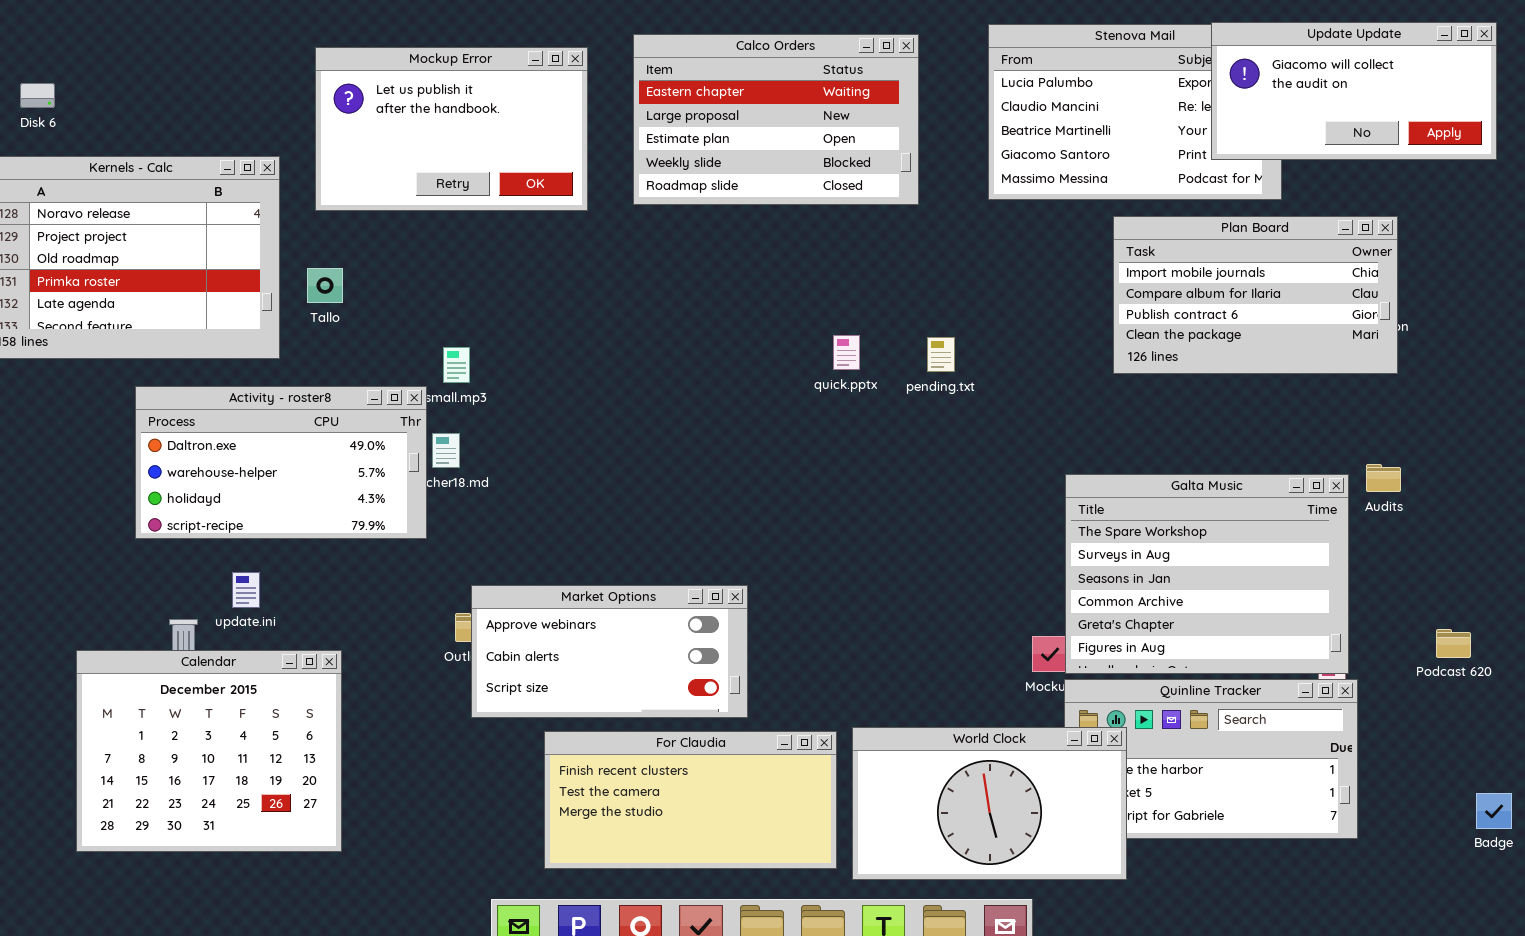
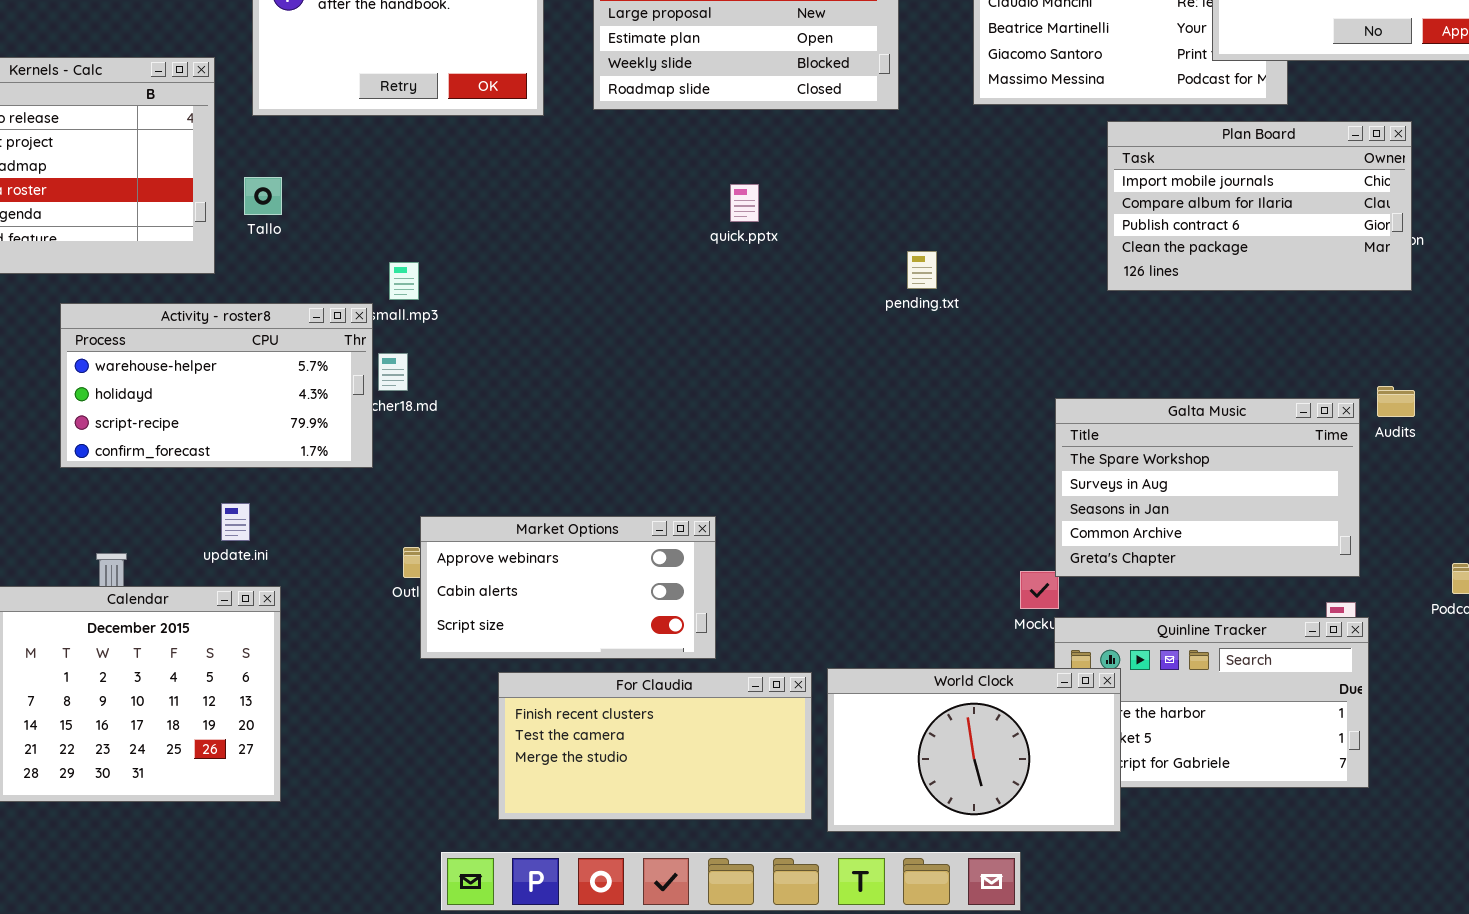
quick.pptx: [833,335,860,370] -> [730,184,759,222], moved
Activity - roster8: [135,386,427,539] -> [60,303,373,468], scrolled down 1 row
Galta Music: [1065,474,1349,674] -> [1055,398,1360,577], resized
update.ini: [232,572,260,608] -> [221,503,250,541], moved

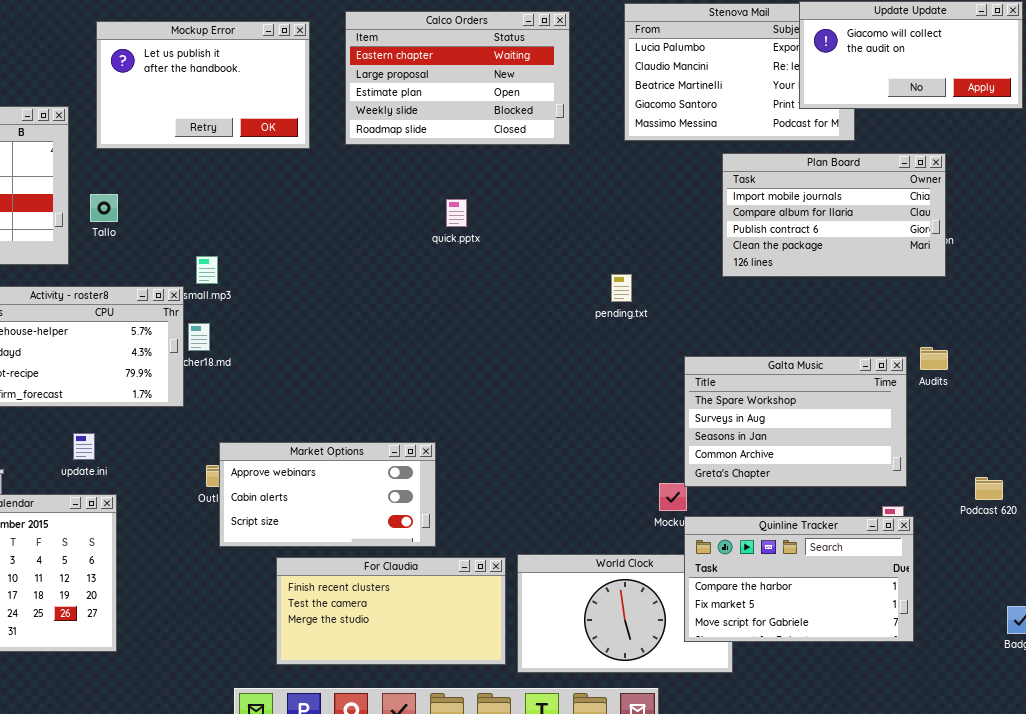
pending.txt: [907,251,937,289] -> [611,274,632,302], moved
Quinline Tracker: [1054,617,1369,788] -> [684,516,914,642], raised

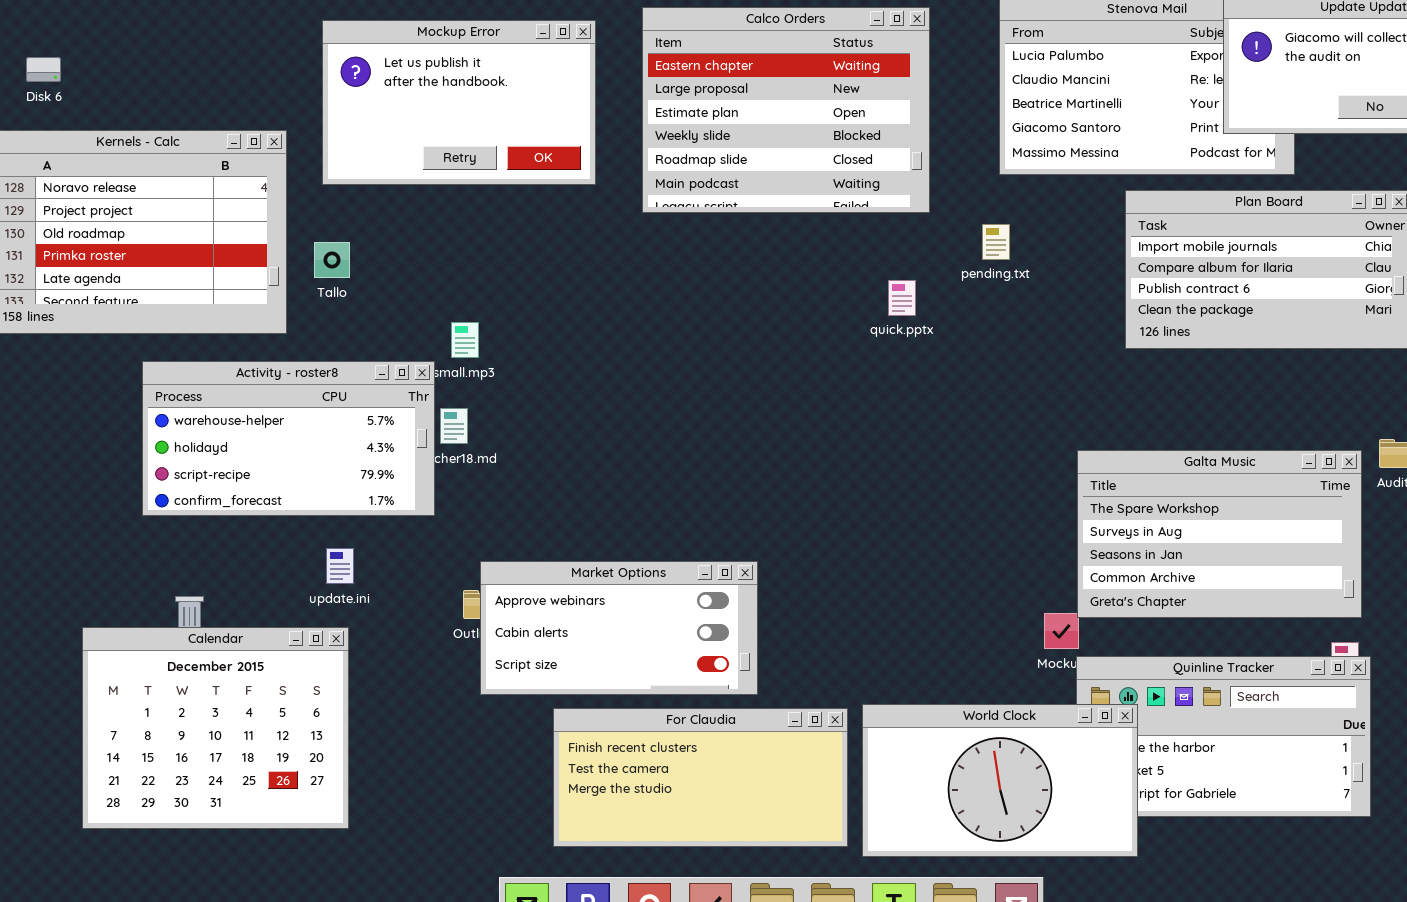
Calco Orders: [345,11,570,145] -> [642,7,930,213], resized
quick.pptx: [446,199,467,227] -> [888,280,916,316], moved
pending.txt: [611,274,632,302] -> [982,224,1010,260], moved
update.ini: [73,433,95,460] -> [326,548,354,584], moved
World Clock: [517,554,733,673] -> [862,704,1138,857], raised

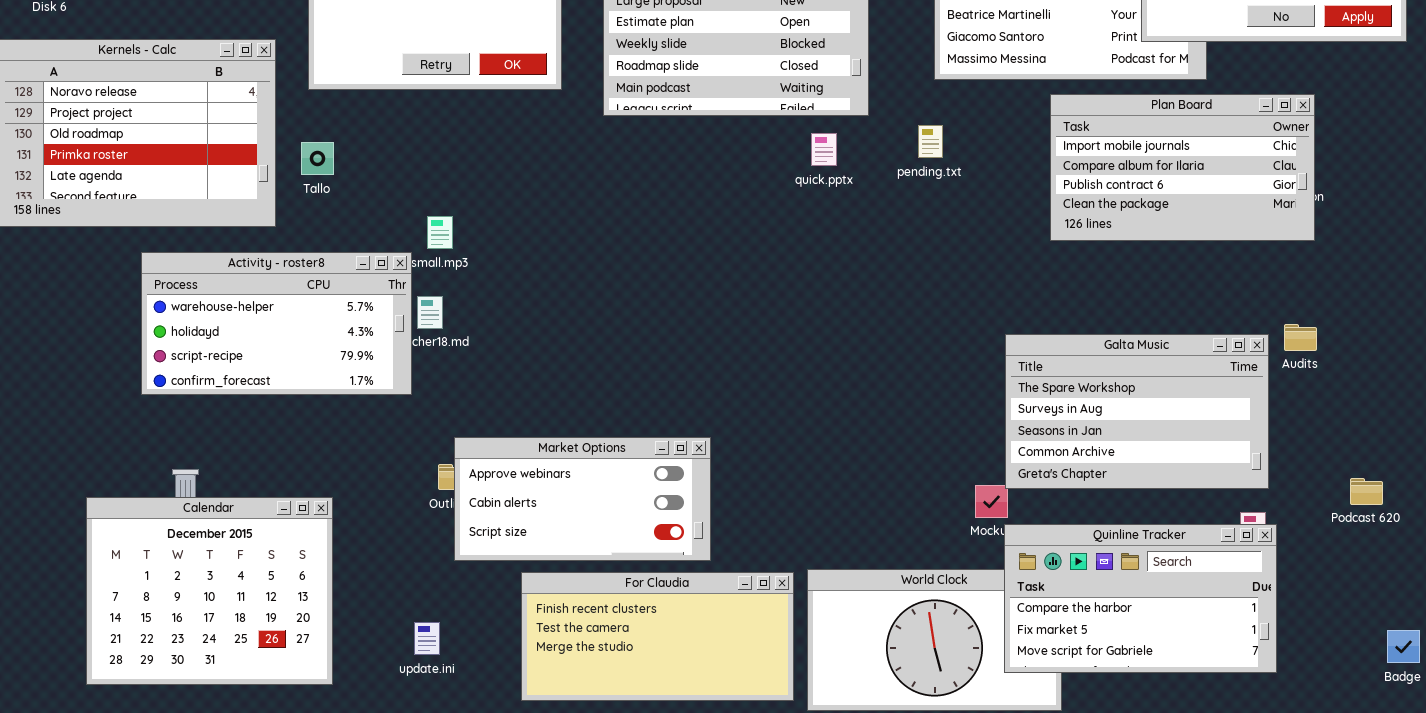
quick.pptx: [888,280,916,316] -> [811,133,837,166], moved
update.ini: [326,548,354,584] -> [414,622,440,655], moved
Quinline Tracker: [1076,656,1371,817] -> [1004,524,1277,673], raised

